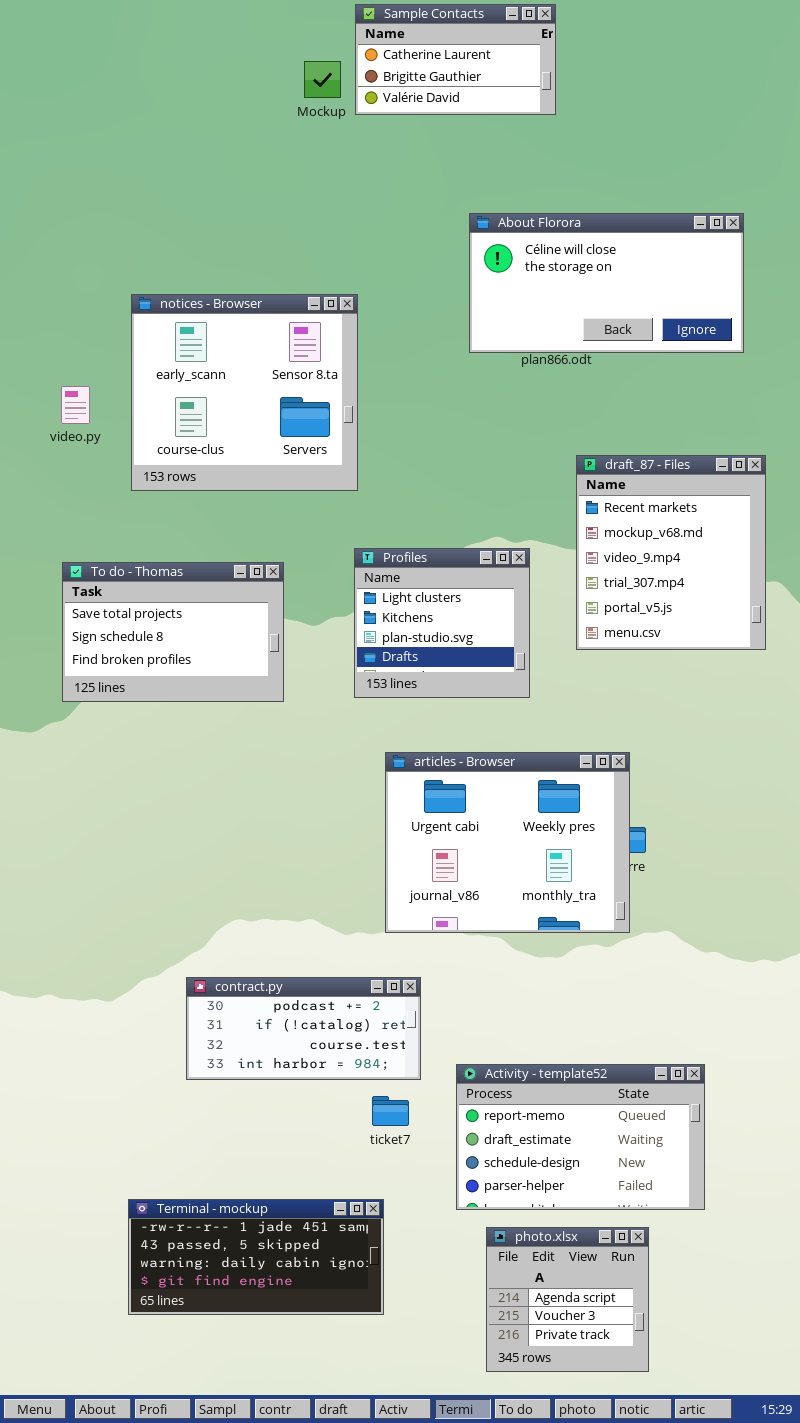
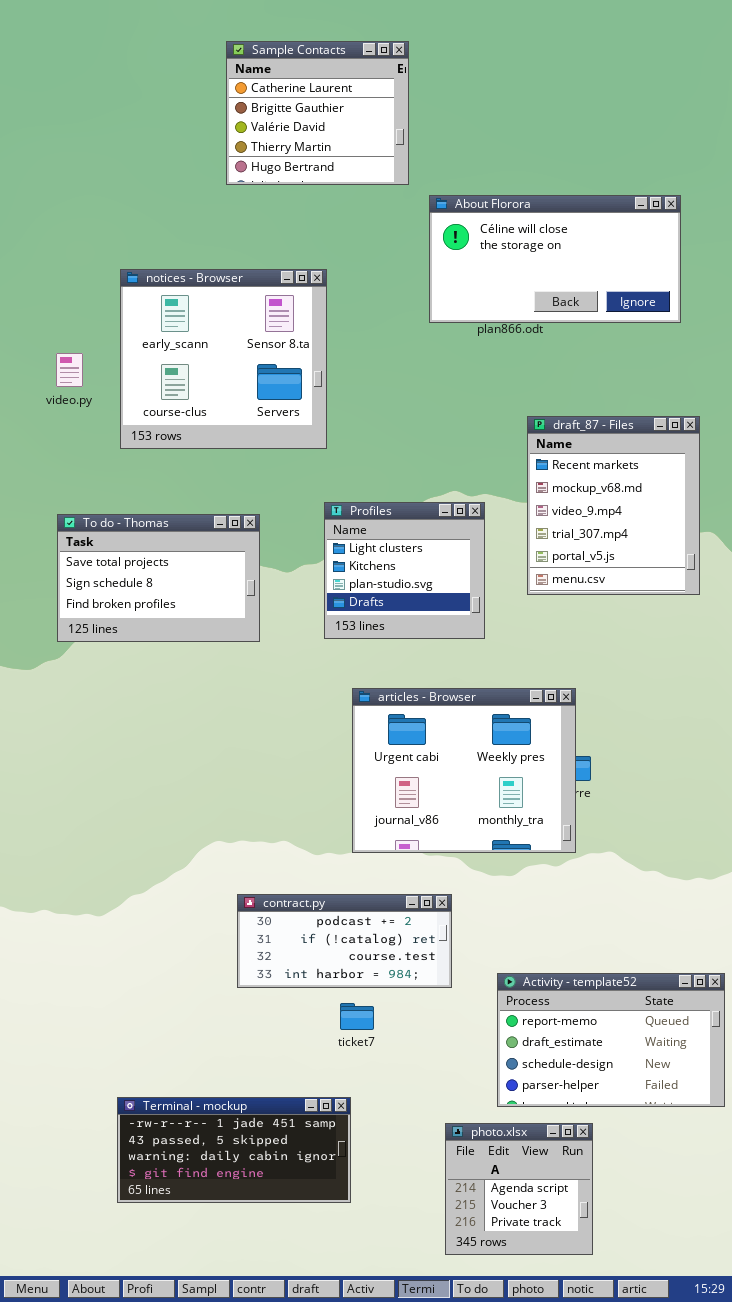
Sample Contacts: [355,4,556,115] -> [226,41,409,185], moved, resized
contract.py: [186,977,421,1080] -> [237,894,452,988], moved
Activity - template52: [456,1064,705,1210] -> [497,973,725,1107], moved

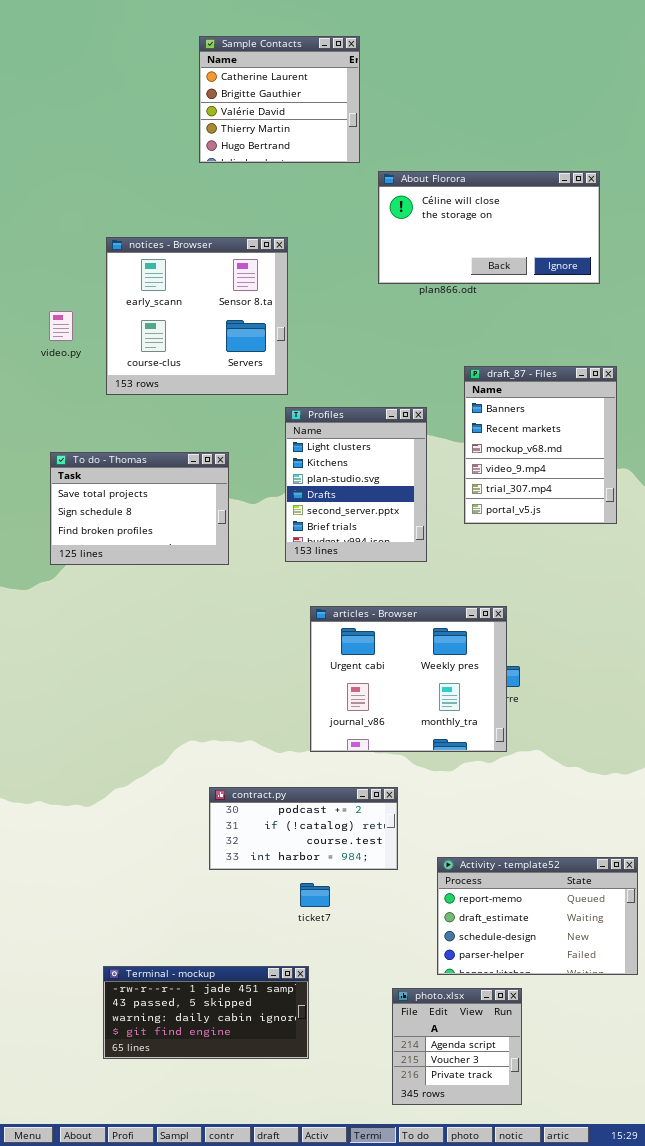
draft_87 - Files: [527,416,700,595] -> [464,366,617,524], scrolled up 1 row
Profiles: [324,502,485,639] -> [285,407,427,562], resized

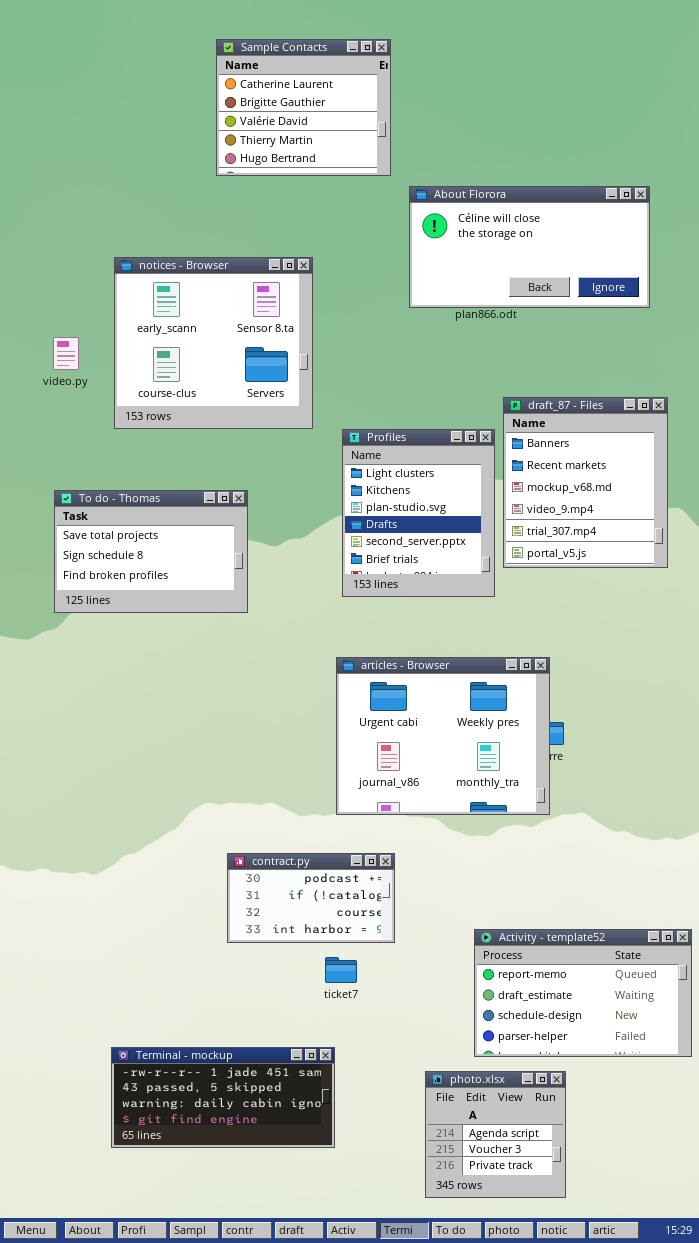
Profiles: [285,407,427,562] -> [342,429,495,597], moved
contract.py: [209,787,398,870] -> [227,853,395,943], resized

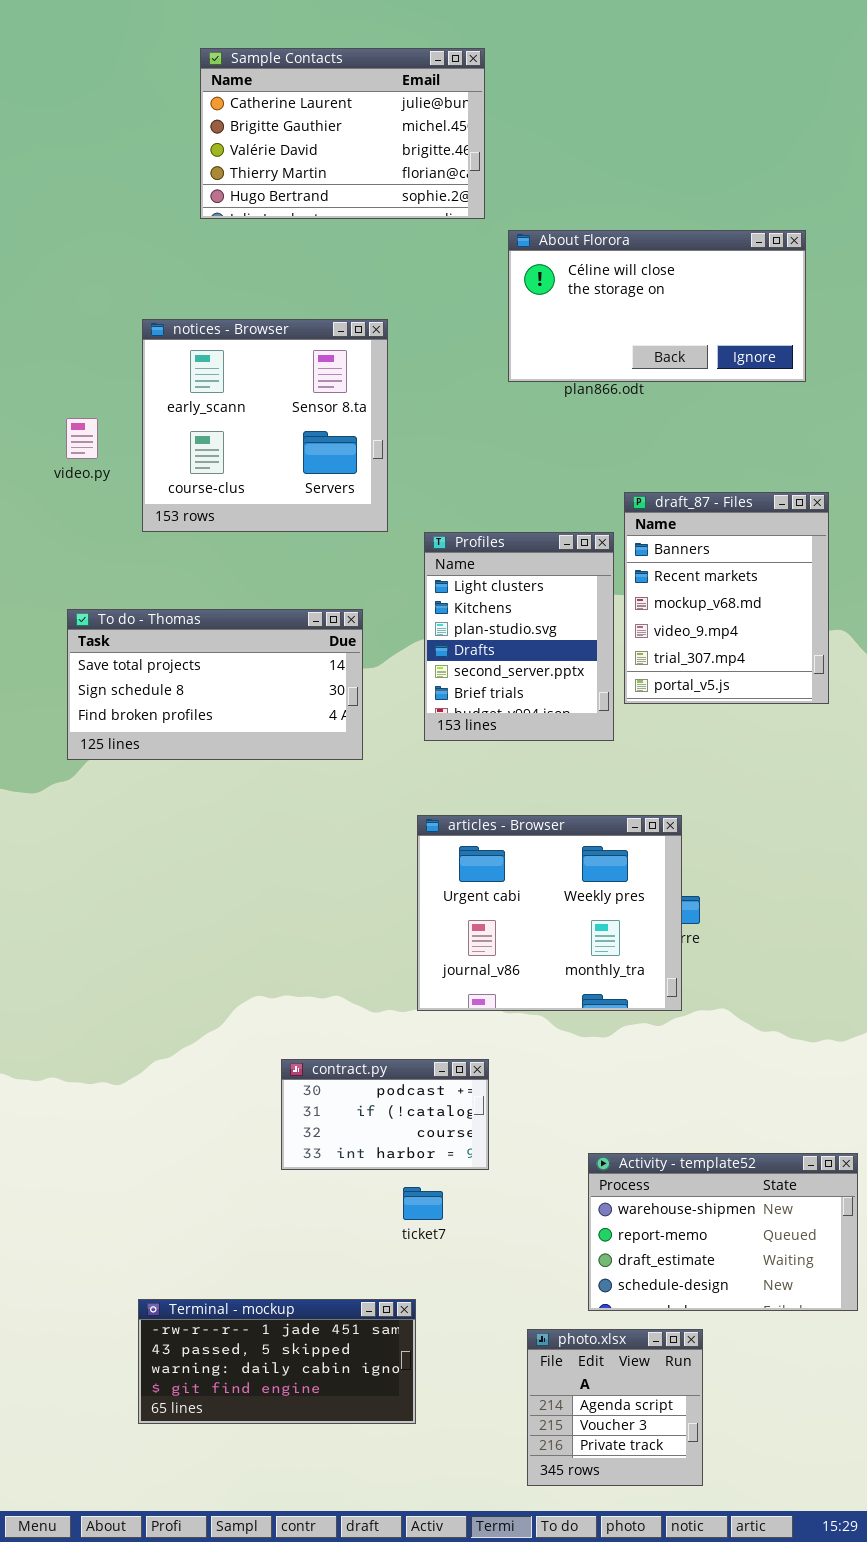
Sample Contacts: [216,39,391,176] -> [200,48,485,219], resized
To do - Thomas: [54,490,248,613] -> [67,609,363,760], resized
Activity - template52: [474,929,692,1057] -> [588,1153,858,1311], scrolled up 1 row

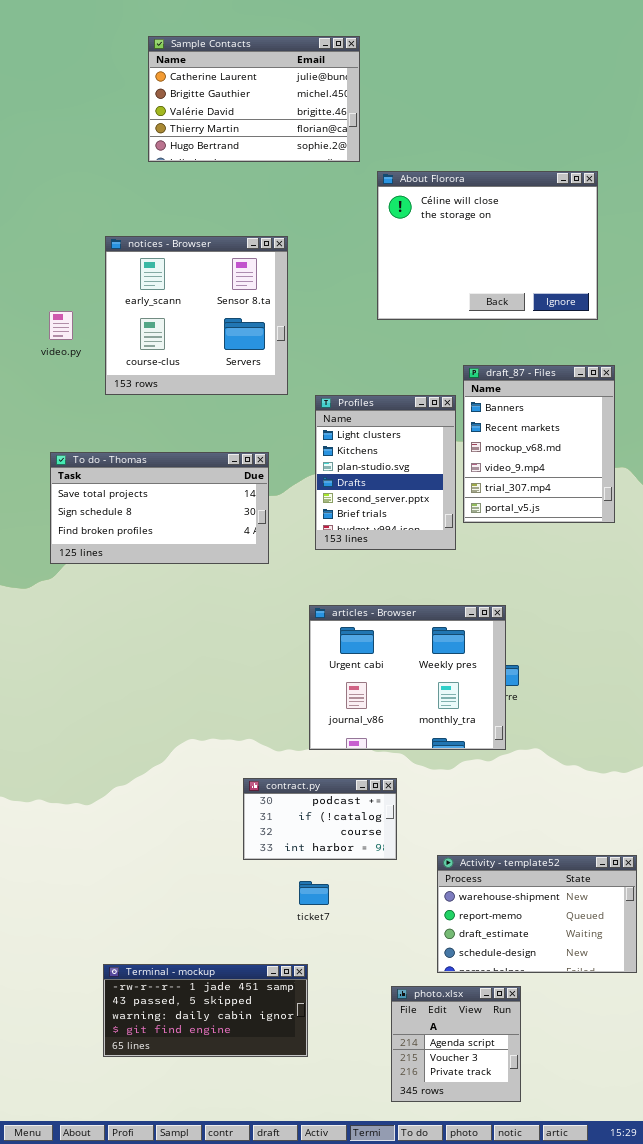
About Florora: [508,230,806,382] -> [377,171,598,320], resized
contract.py: [281,1059,489,1170] -> [243,778,397,860], moved

